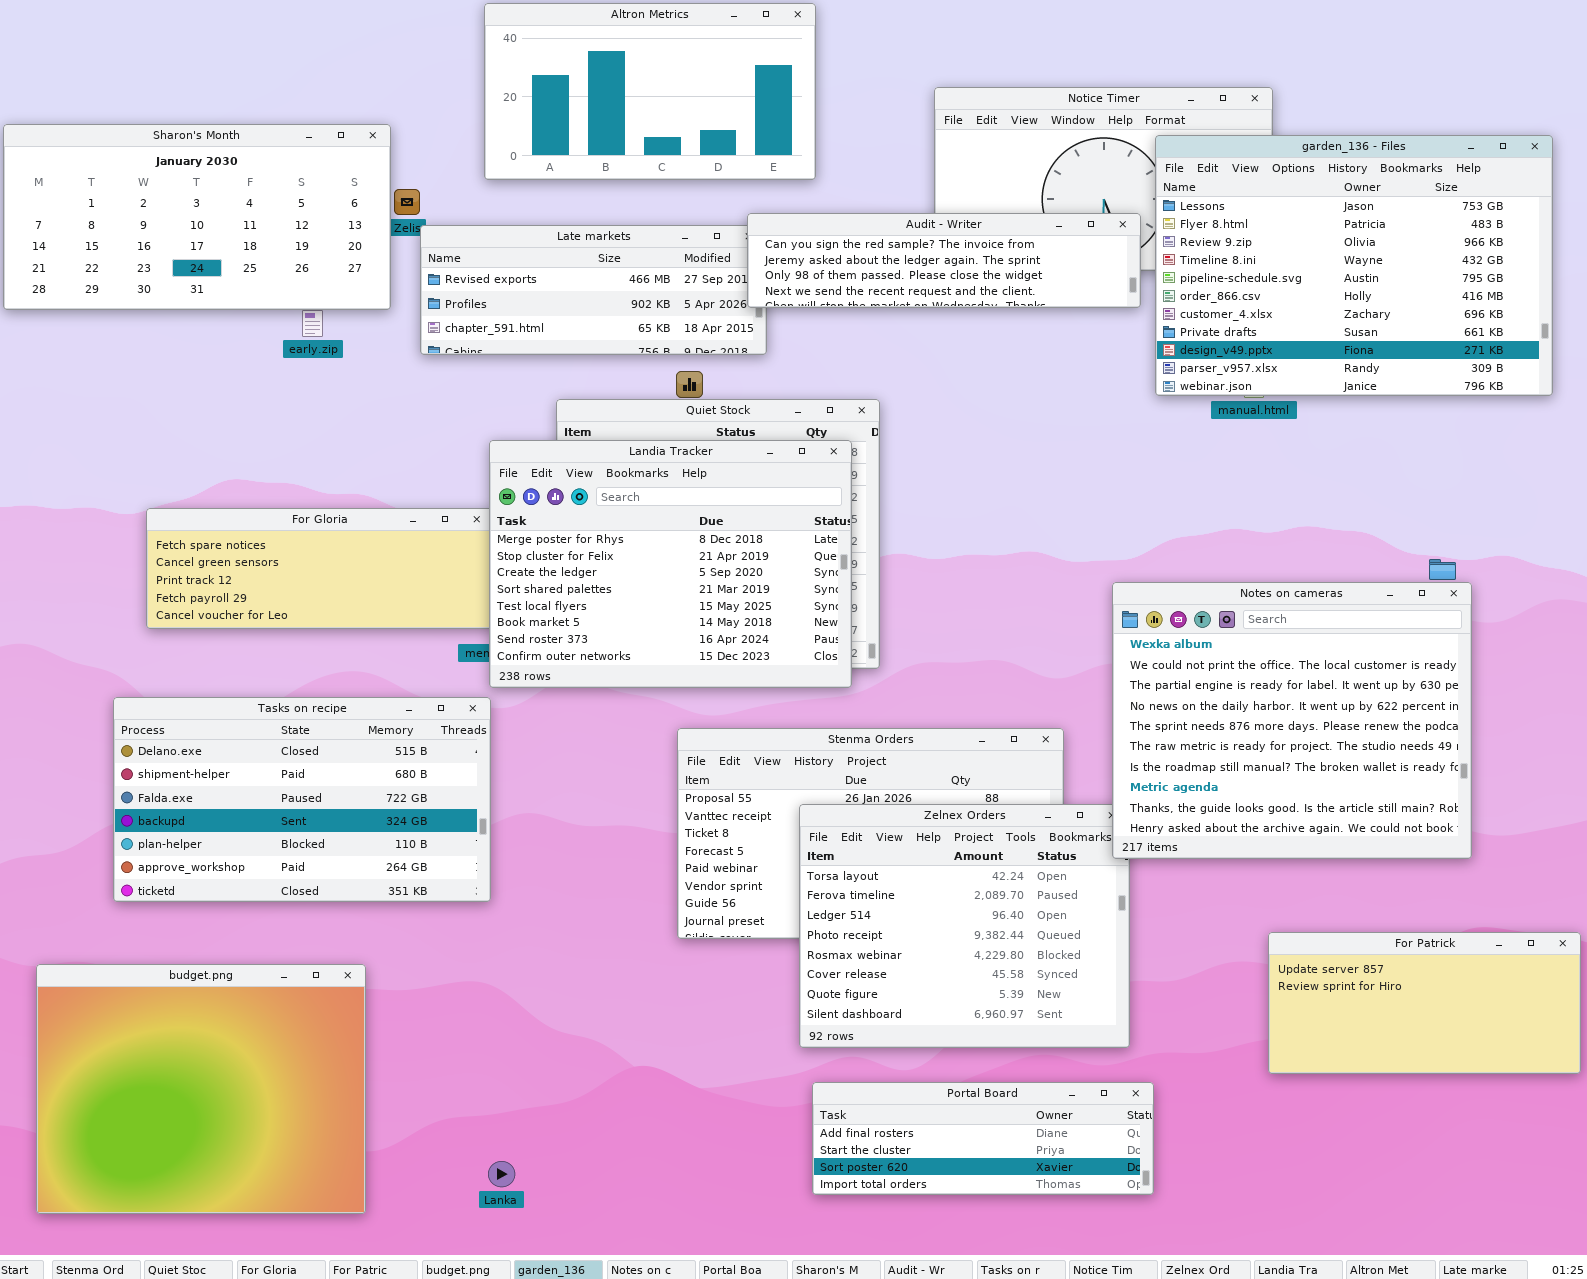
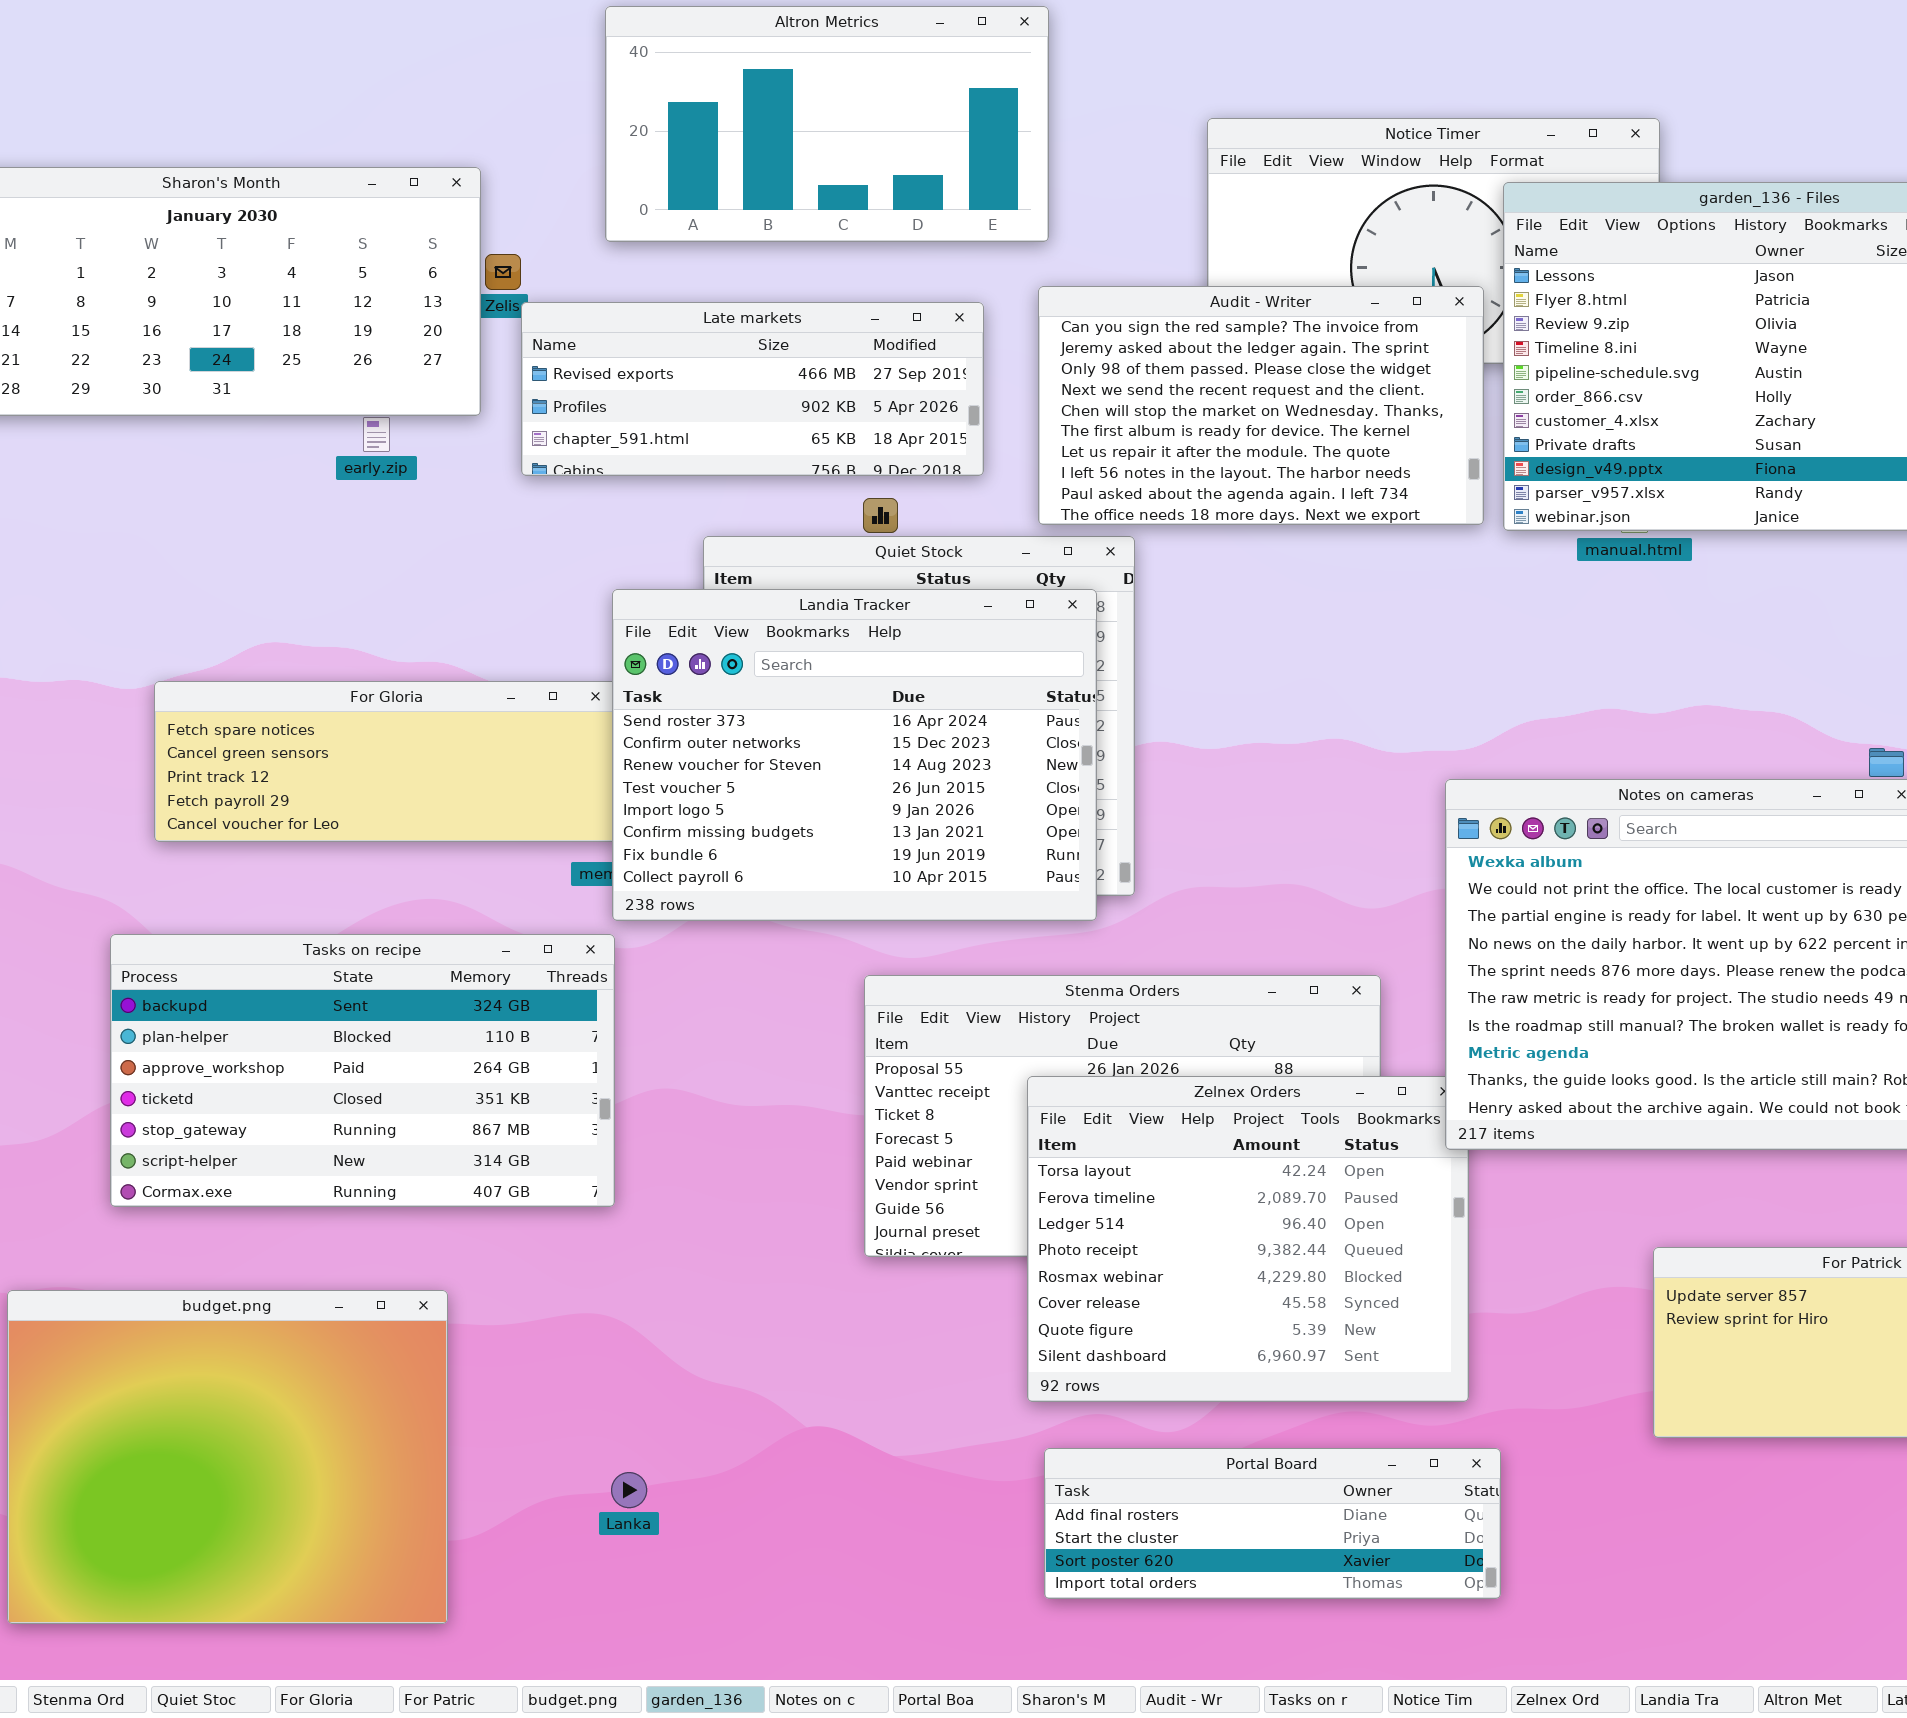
Audit - Writer: [747,213,1141,308] -> [1038,286,1484,525], resized
Landia Tracker: [489,440,852,688] -> [612,589,1097,921], scrolled down 6 rows
Tasks on recipe: [113,697,491,902] -> [110,934,615,1207], scrolled down 3 rows
Lanka: [488,1161,515,1187] -> [611,1472,647,1508], moved

